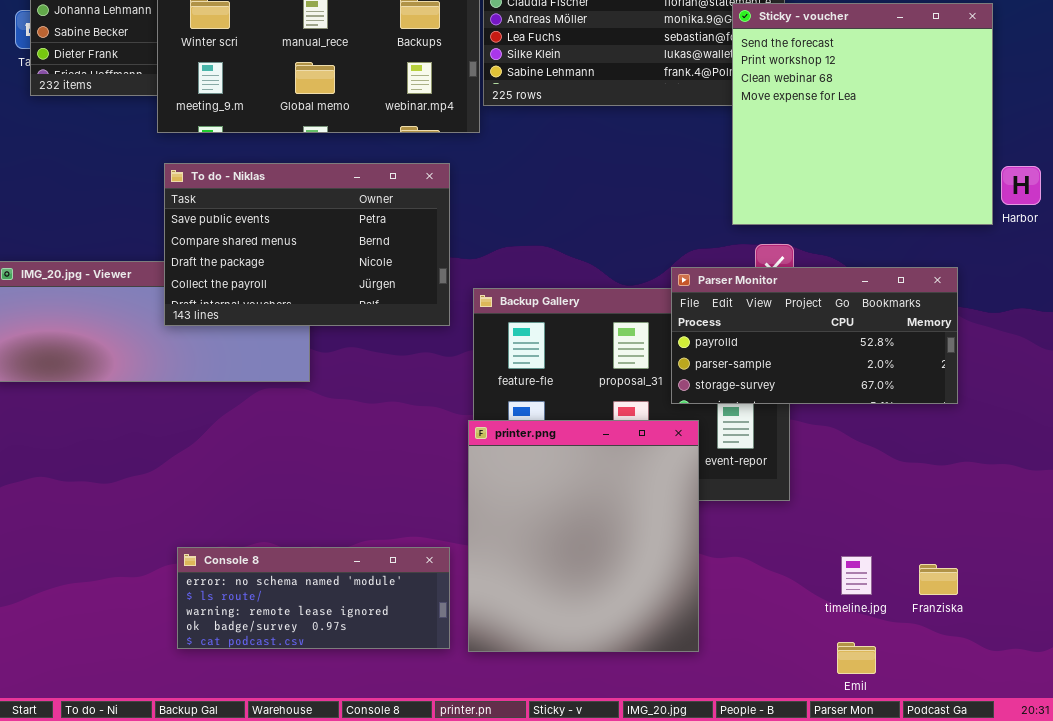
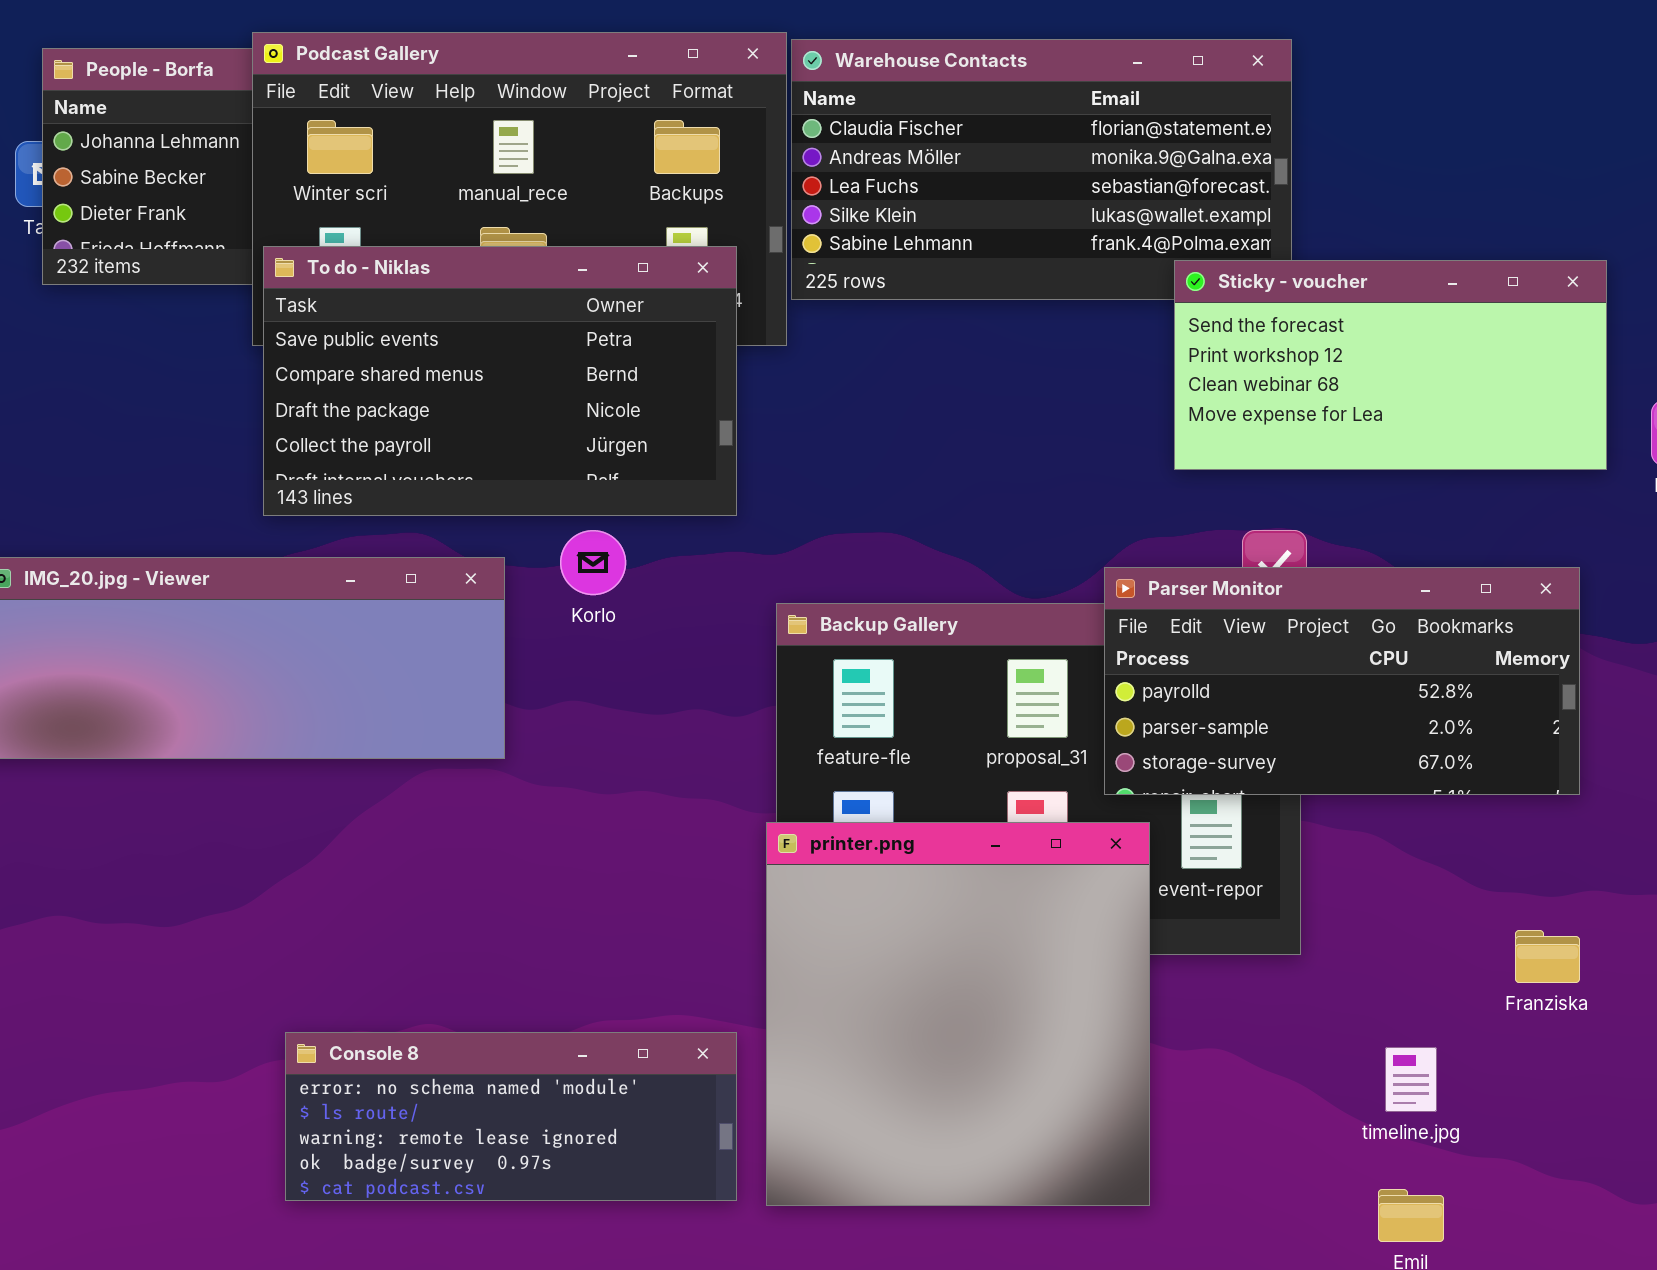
Sticky - voucher: [732,3,993,225] -> [1174,260,1607,470], moved, resized
To do - Niklas: [164,163,450,326] -> [263,246,737,516], moved
Franziska: [919,564,958,595] -> [1515,930,1580,983], moved

